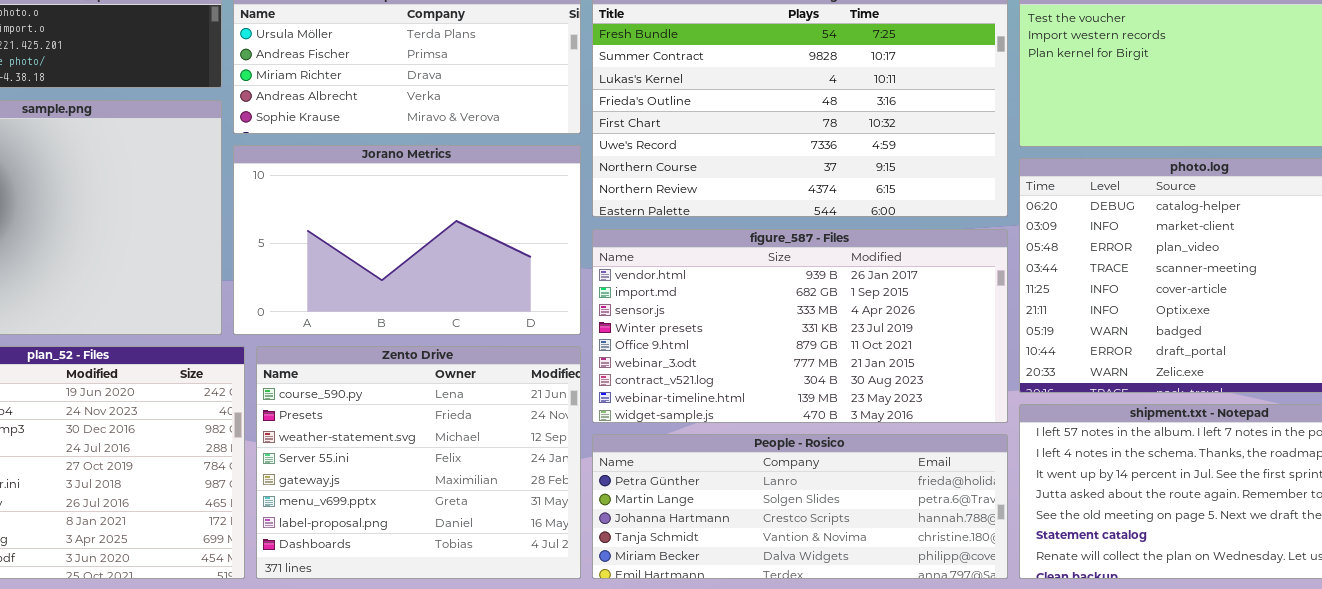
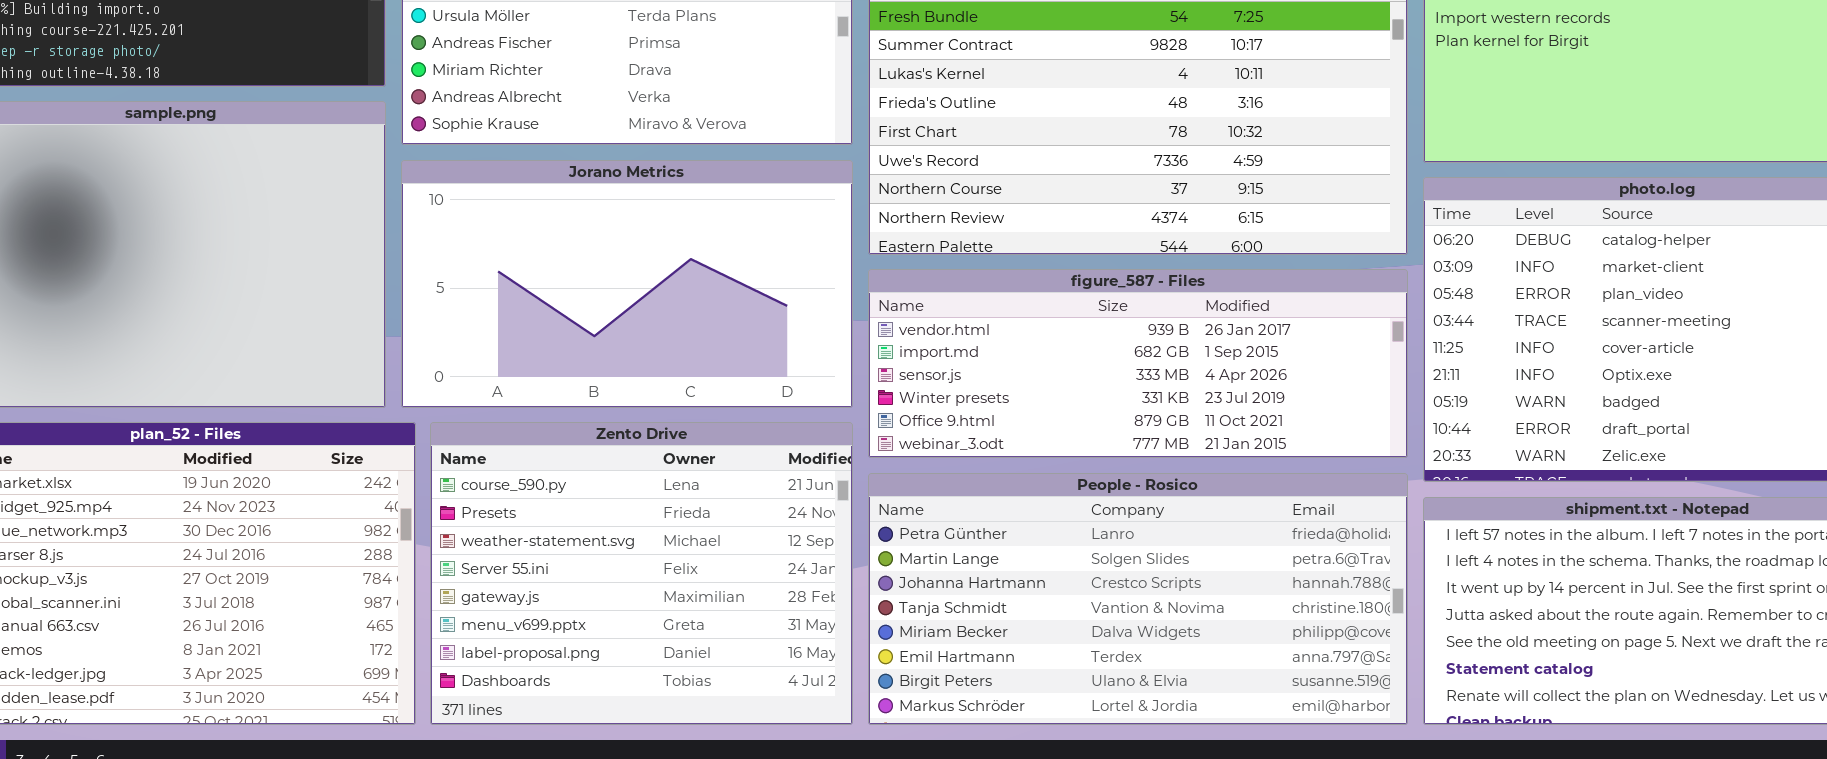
figure_587 - Files: [592,229,1008,423] -> [868,269,1408,458], resized
People - Rosico: [592,434,1008,579] -> [868,473,1408,725], resized

